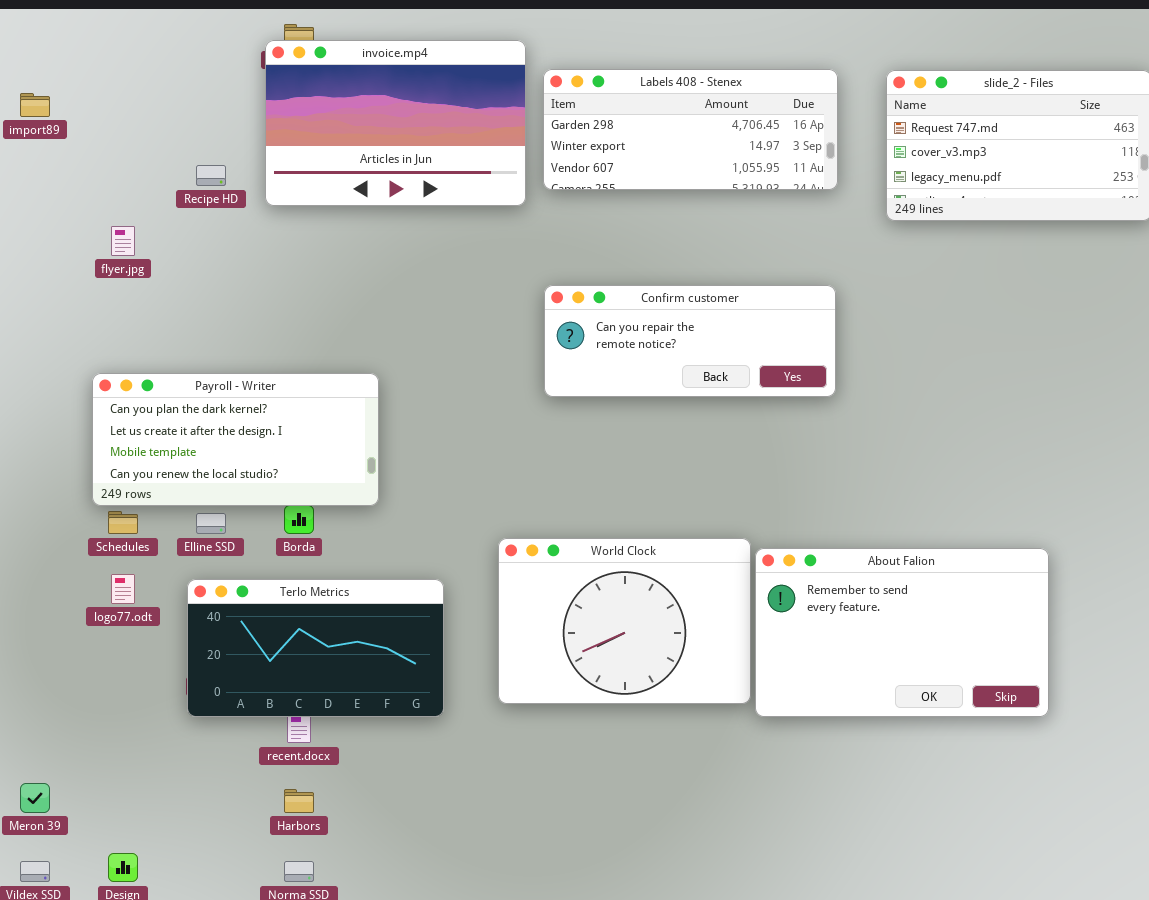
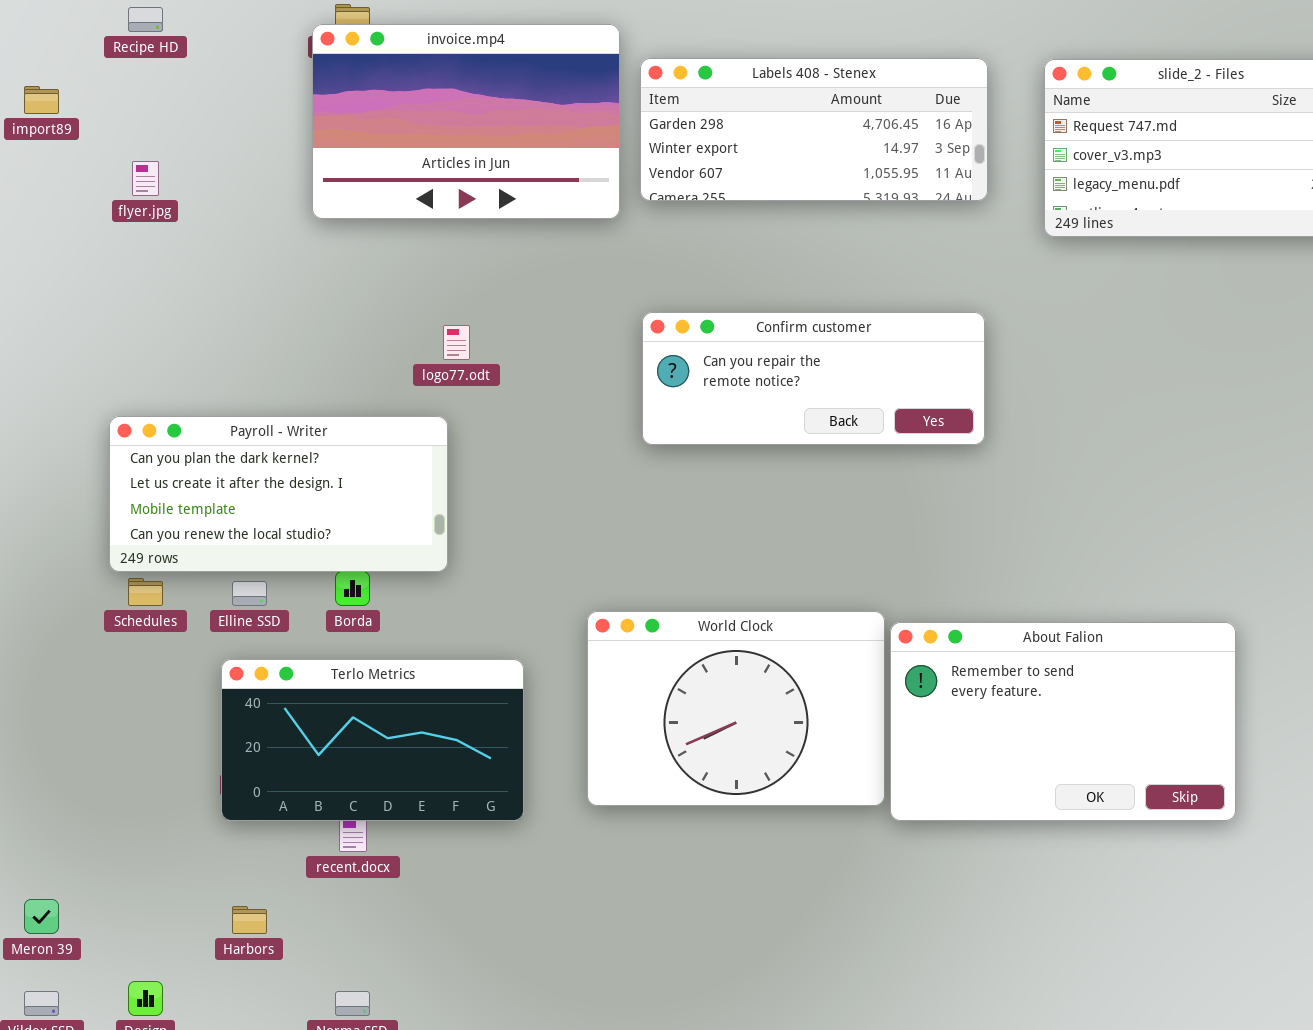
Recipe HD: [196,165,226,186] -> [128,7,163,32], moved
flyer.jpg: [111,226,135,256] -> [132,161,159,196], moved
logo77.odt: [111,574,135,604] -> [443,325,470,360], moved
Harbors: [284,789,314,813] -> [232,906,267,934], moved

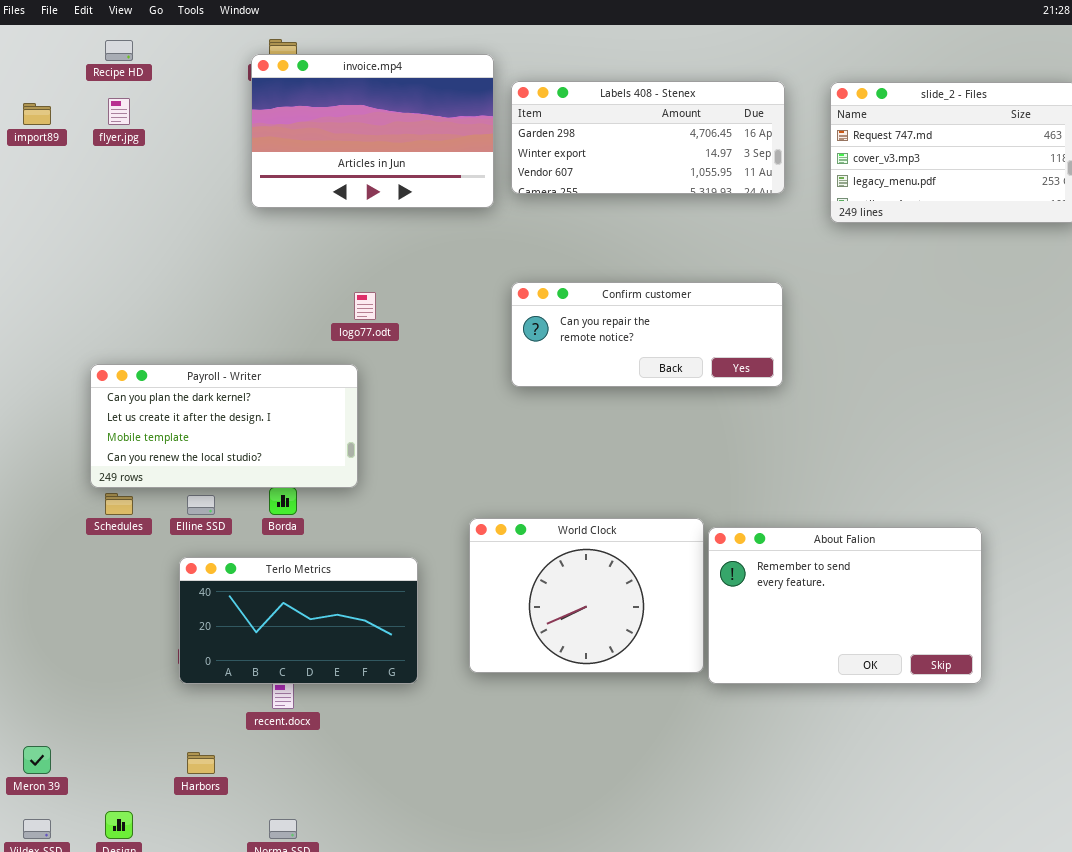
flyer.jpg: [132,161,159,196] -> [108,98,130,125], moved

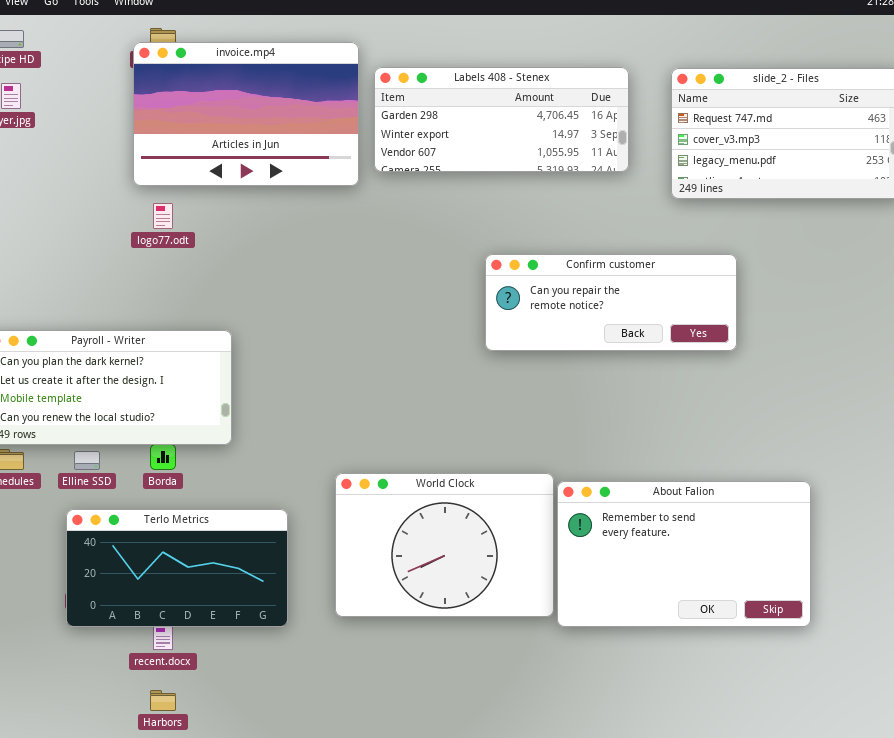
Confirm customer: [511,282,783,387] -> [485,254,737,351], moved
logo77.odt: [354,292,376,320] -> [153,203,173,229], moved
Harbors: [187,752,215,774] -> [150,690,176,711], moved

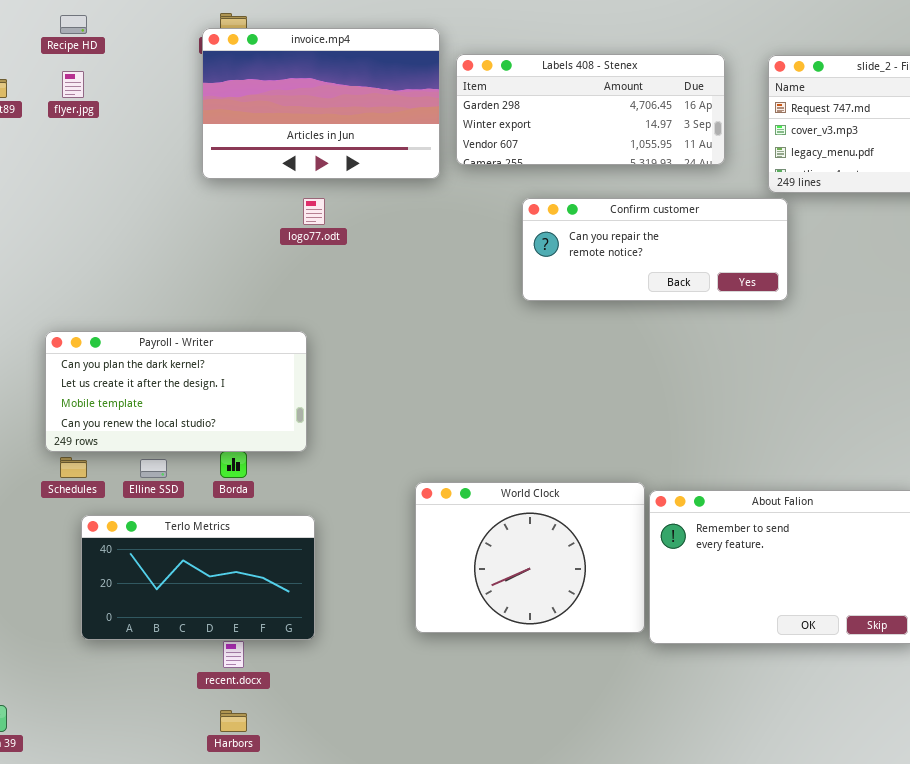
logo77.odt: [153,203,173,229] -> [303,198,325,225], moved
Confirm customer: [485,254,737,351] -> [522,198,788,301], moved
Terlo Metrics: [66,509,288,627] -> [81,515,315,640], moved

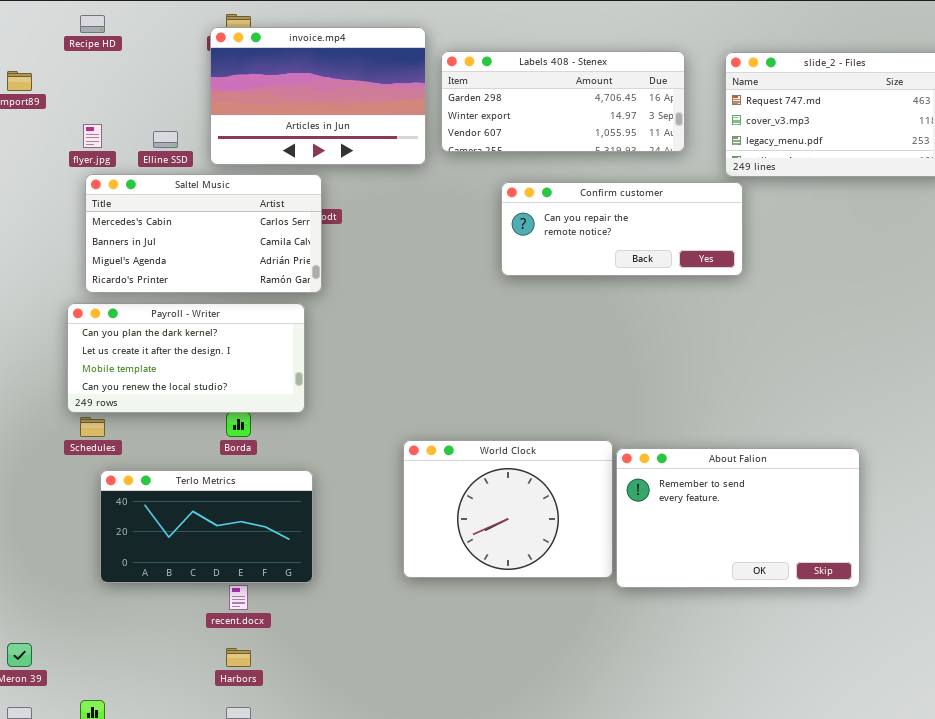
flyer.jpg: [62,71,84,98] -> [83,124,102,148], moved
Saltel Music: none -> [85,174,322,293], opened
Elline SSD: [140,459,167,478] -> [153,131,178,148], moved

